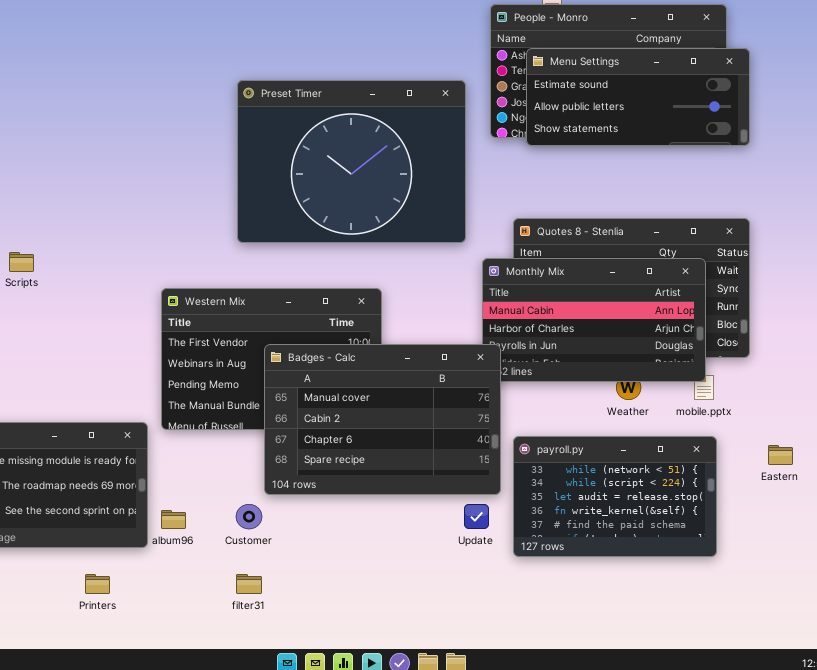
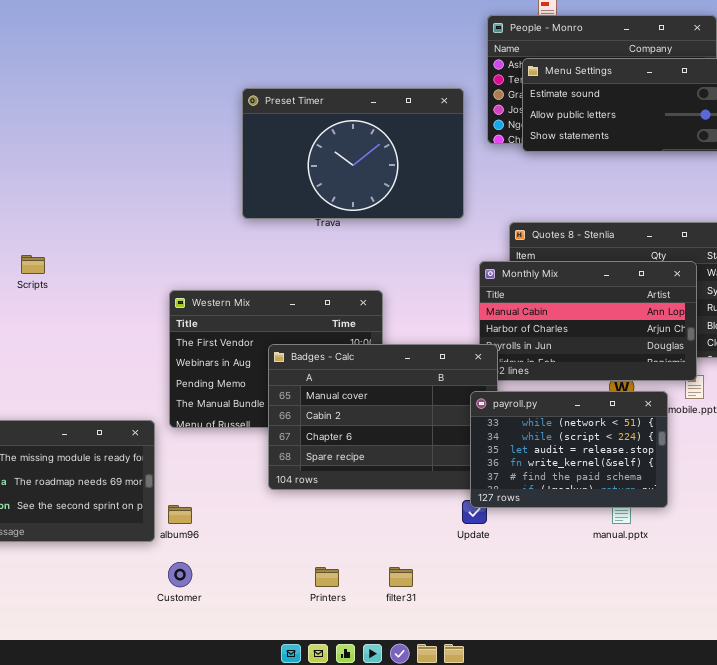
Preset Timer: [237,80,466,243] -> [242,88,464,219], resized
payroll.py: [513,436,717,557] -> [470,391,668,508], moved
Customer: [236,504,262,529] -> [168,562,192,587], moved
Printers: [85,574,110,594] -> [315,567,339,587], moved
filter31: [236,574,262,594] -> [389,567,413,587], moved

